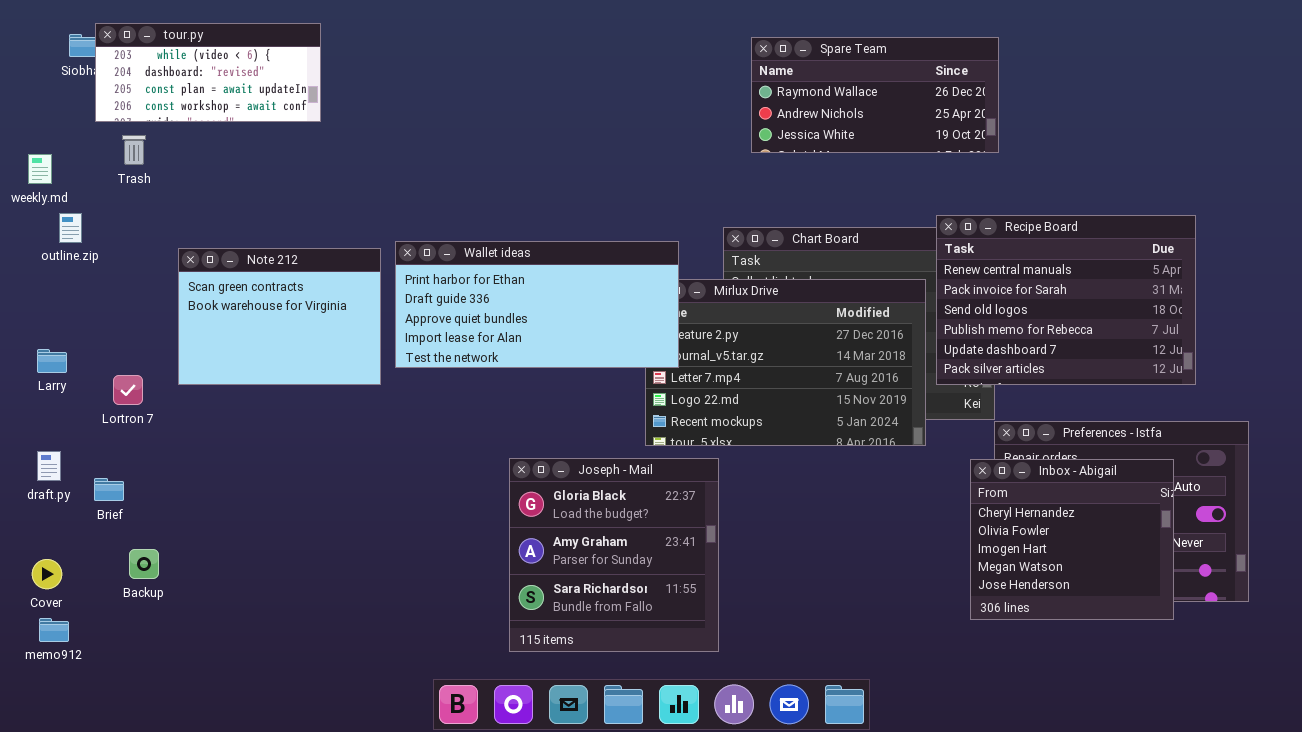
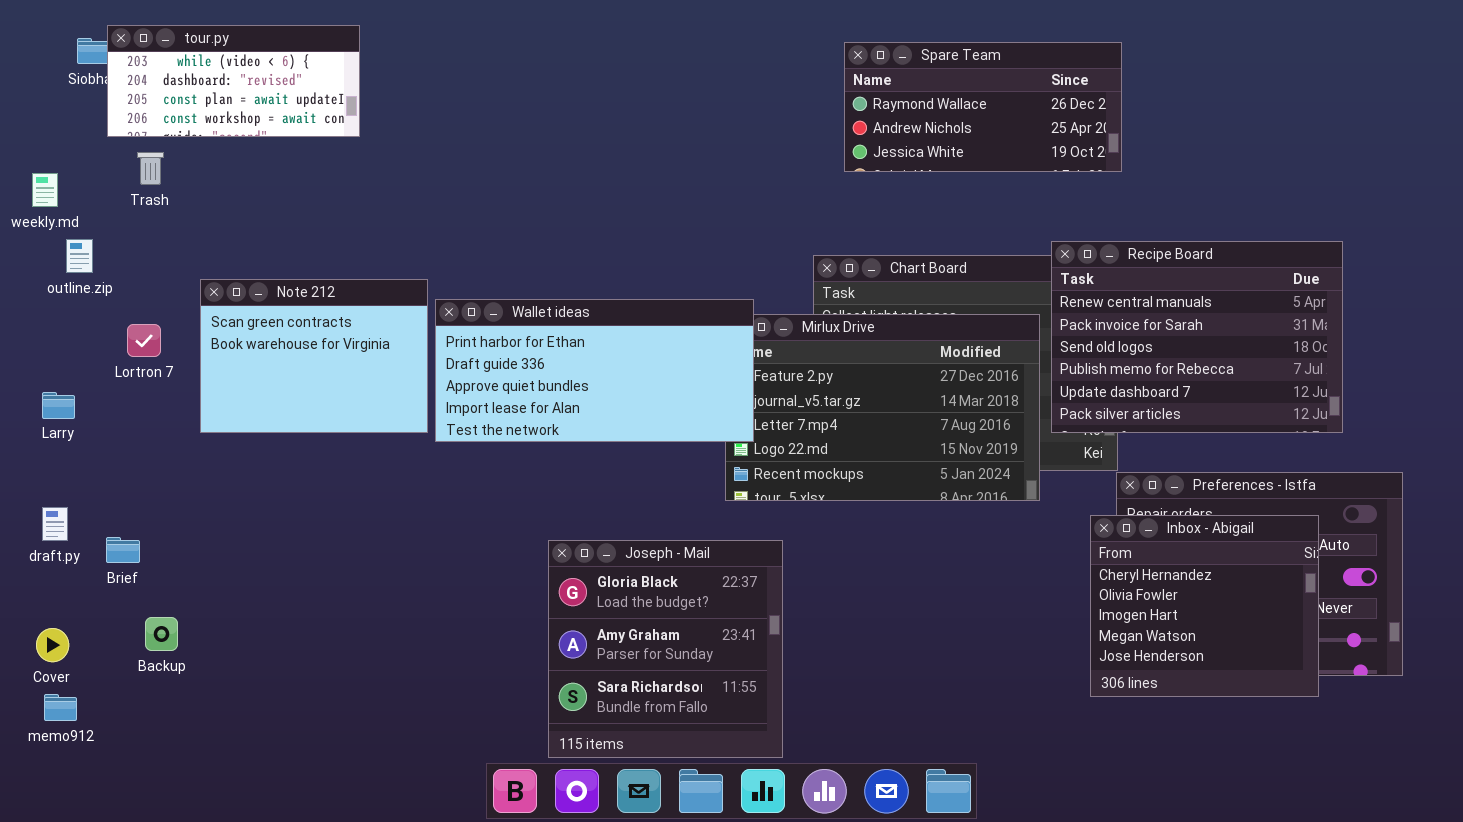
Wallet ideas: [395,241,679,368] -> [435,299,754,442], moved
Lortron 7: [113,375,143,405] -> [127,324,161,357], moved
Joseph - Mail: [509,458,719,652] -> [548,540,783,758], moved

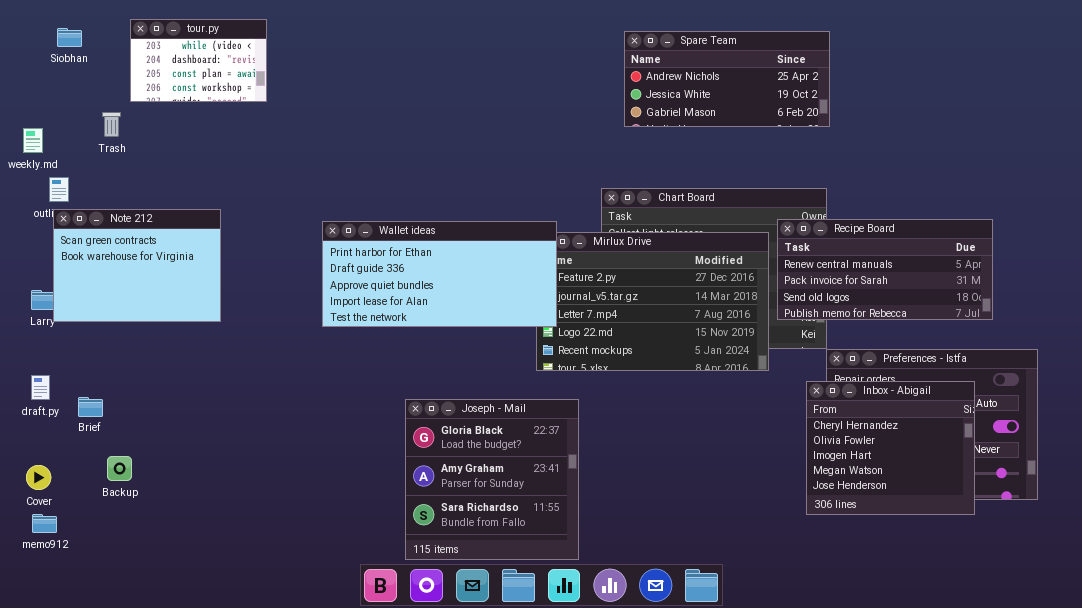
tour.py: [107,25,360,137] -> [130,19,267,102], resized
Spare Team: [844,42,1122,172] -> [624,31,830,127], scrolled down 1 row
Recipe Board: [1051,241,1343,433] -> [777,219,993,320], resized
Note 212: [200,279,428,433] -> [53,209,221,322], moved

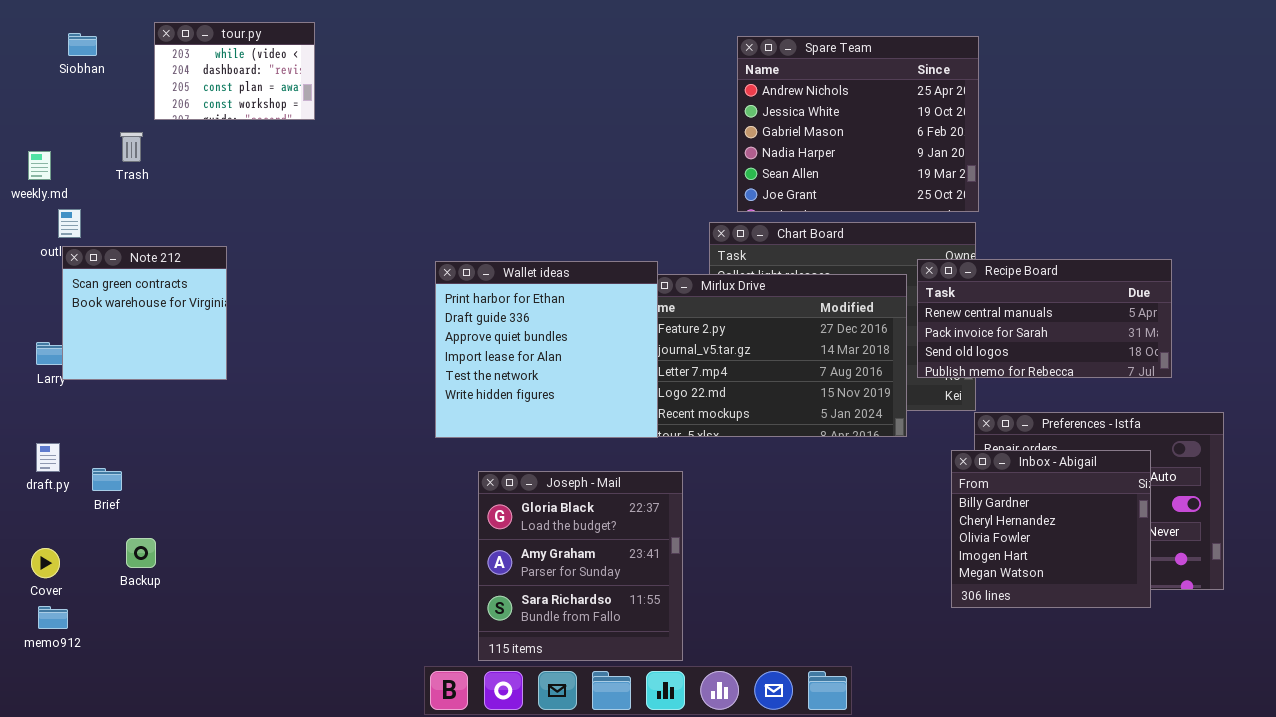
Spare Team: [624,31,830,127] -> [737,36,979,212], resized
Note 212: [53,209,221,322] -> [62,246,227,380], resized
Wallet ideas: [322,221,557,327] -> [435,261,658,438], resized
Inbox - Abigail: [806,381,975,515] -> [951,450,1151,608], scrolled up 1 row

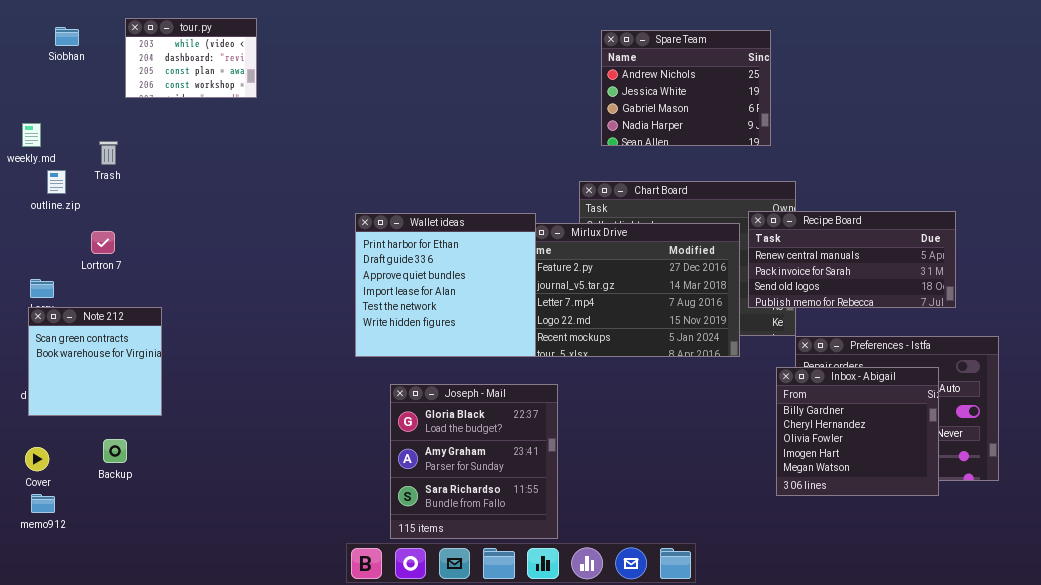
Spare Team: [737,36,979,212] -> [601,30,771,146], resized
Trash: [120,132,143,162] -> [99,141,118,165], moved
Note 212: [62,246,227,380] -> [28,307,162,416], moved

